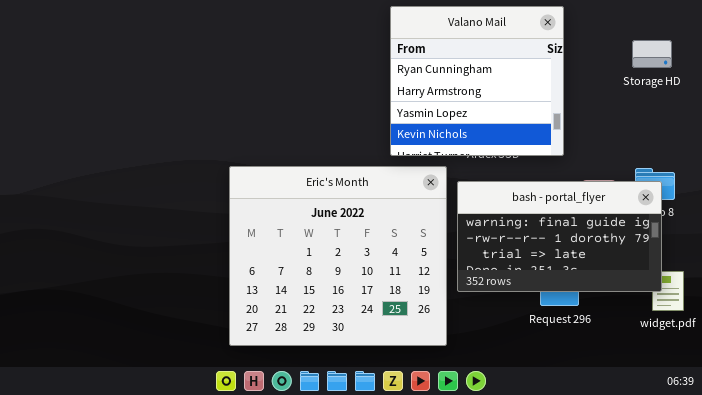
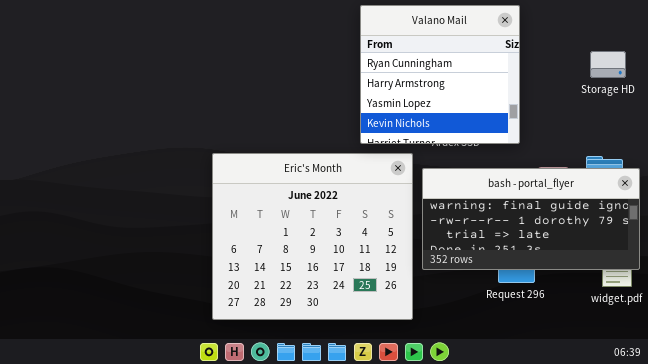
Storage HD: [632,40,672,68] -> [590,51,626,78], moved
bash - portal_flyer: [457,181,662,292] -> [422,168,640,270], resized

